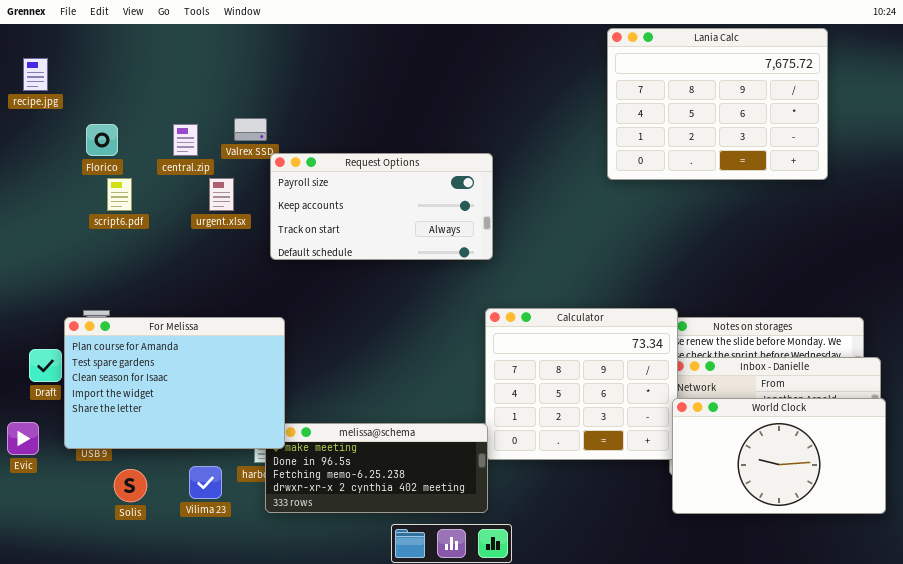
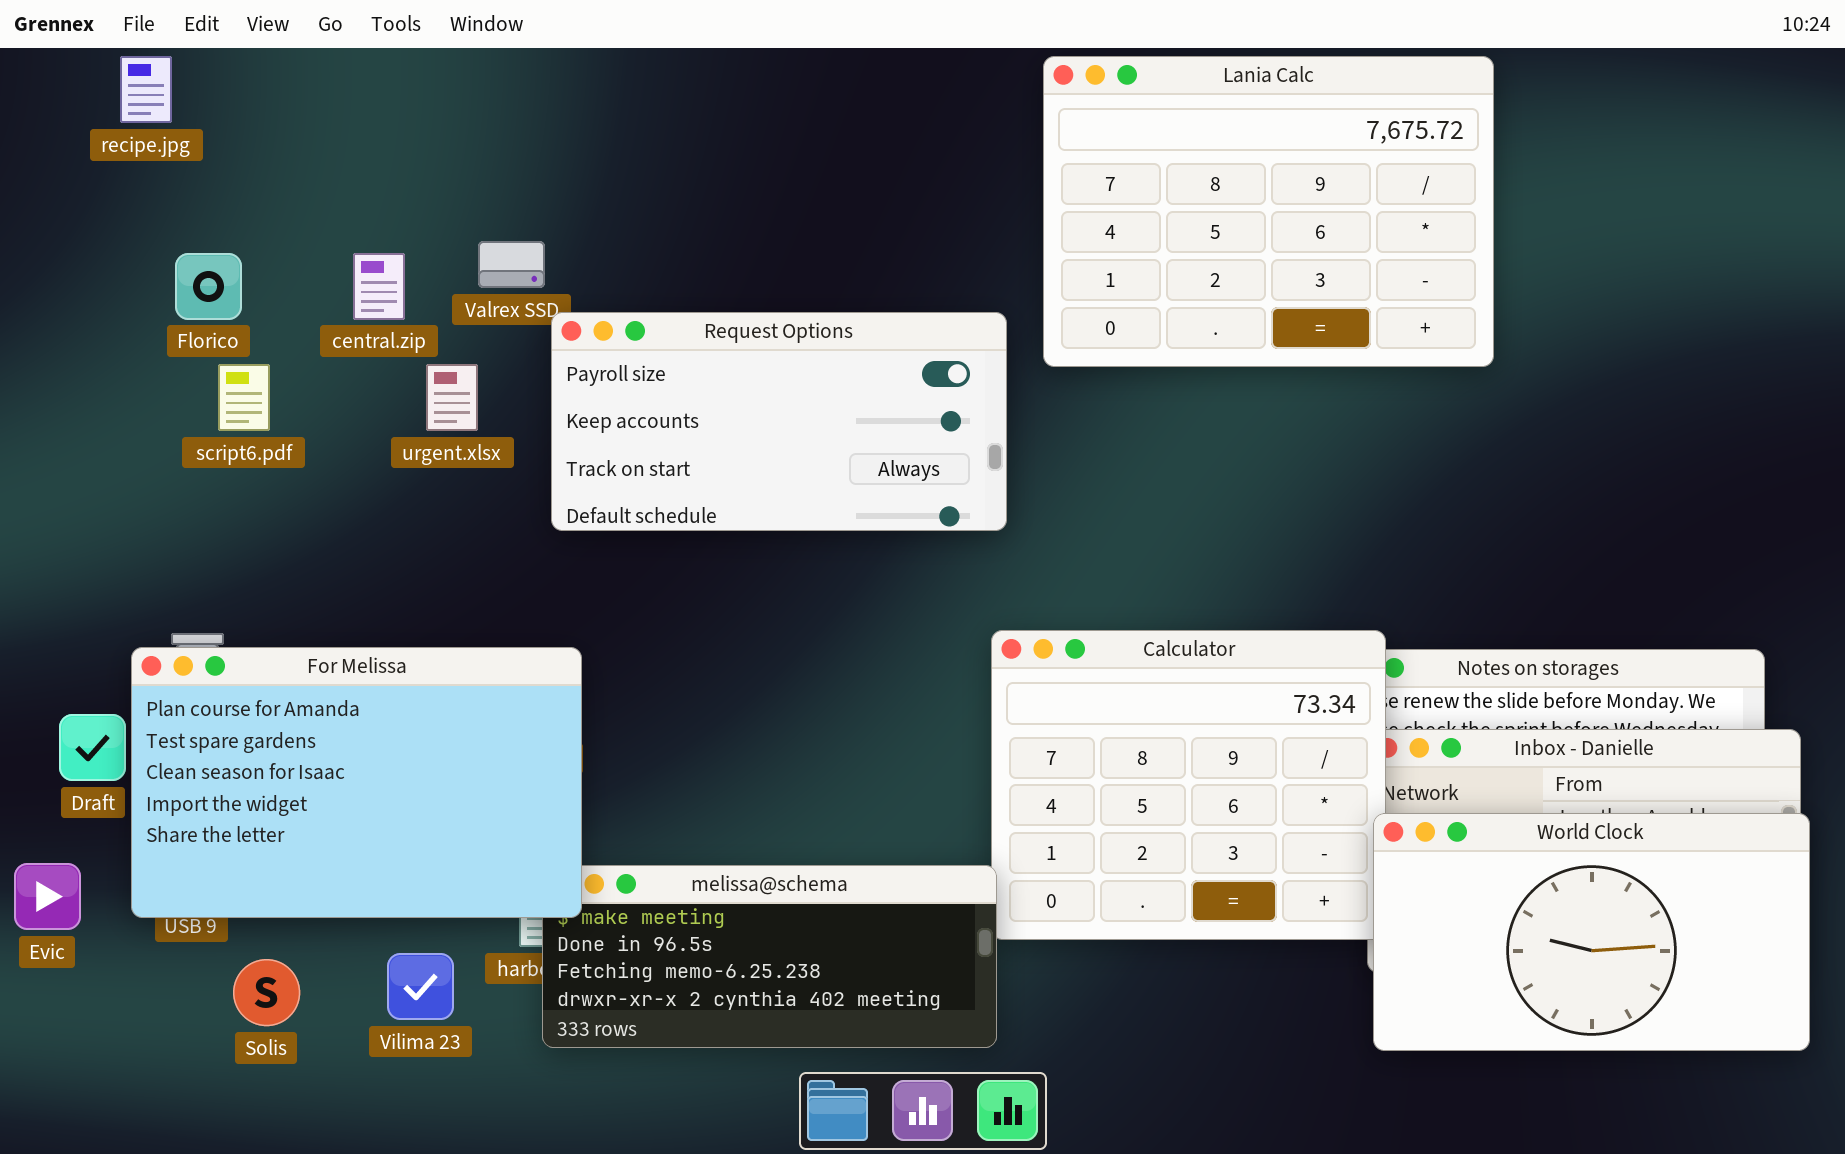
Lania Calc: [607,28,828,180] -> [1043,56,1494,367], moved
recipe.jpg: [23,58,48,91] -> [120,56,172,123], moved

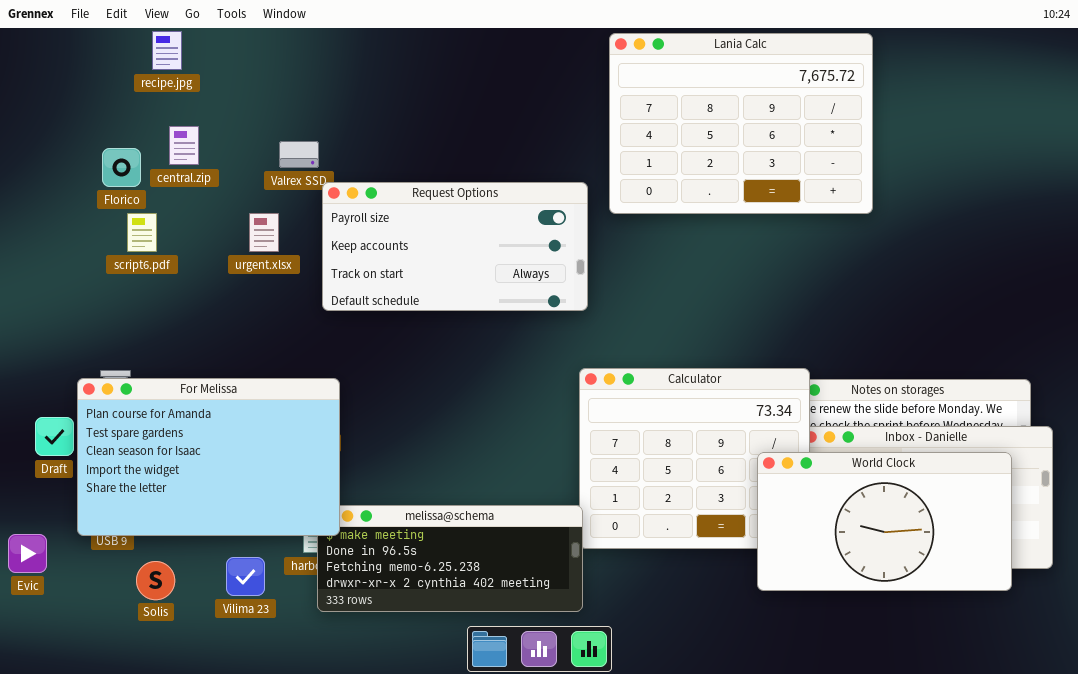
recipe.jpg: [120,56,172,123] -> [152,31,182,70], moved
central.zip: [353,253,405,320] -> [169,126,199,165], moved
World Clock: [1373,813,1810,1051] -> [757,452,1012,591], moved
Evic: [14,863,81,930] -> [8,534,47,573], moved

